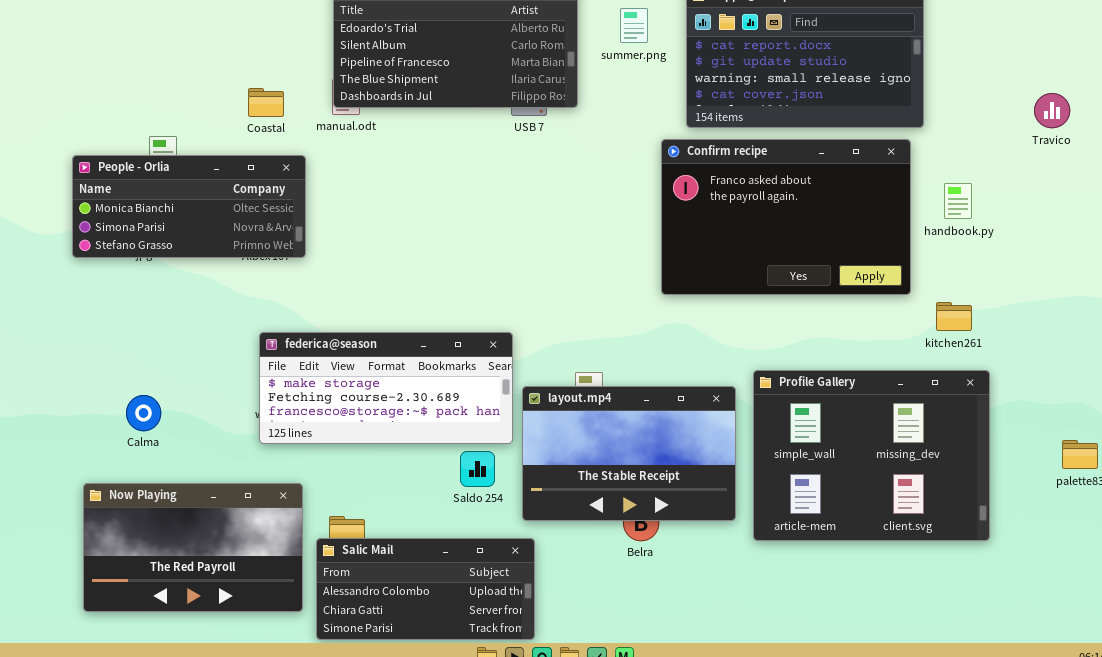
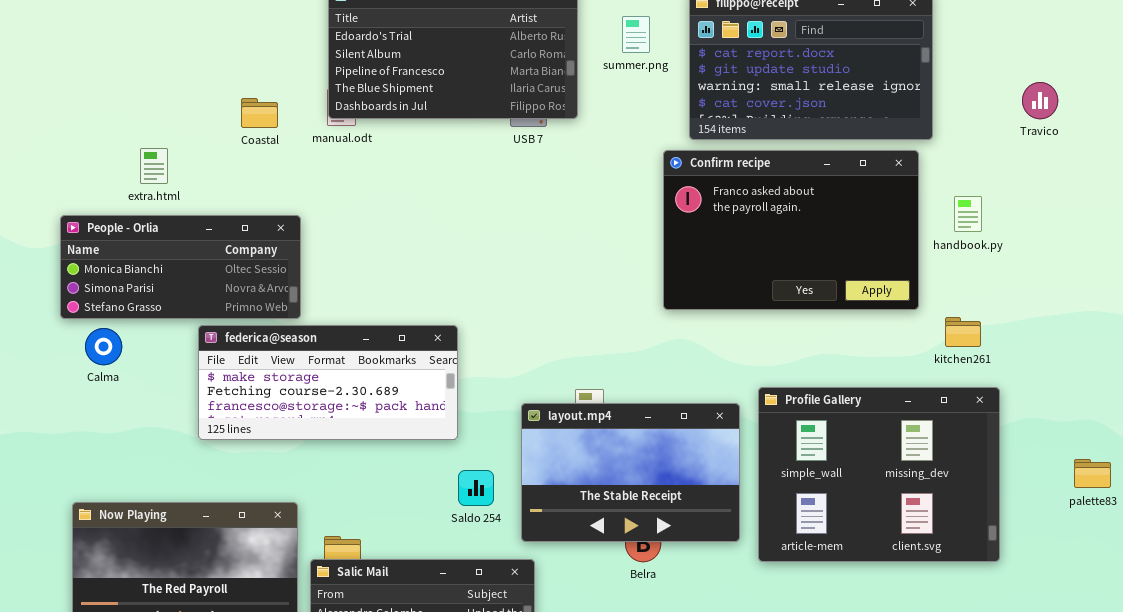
Travico: [1034,93,1070,128] -> [1022,82,1058,119], moved
People - Orlia: [72,155,306,258] -> [60,215,301,319], moved
federica@season: [259,332,513,444] -> [198,325,458,440], moved
Calma: [126,395,161,431] -> [85,328,122,365], moved

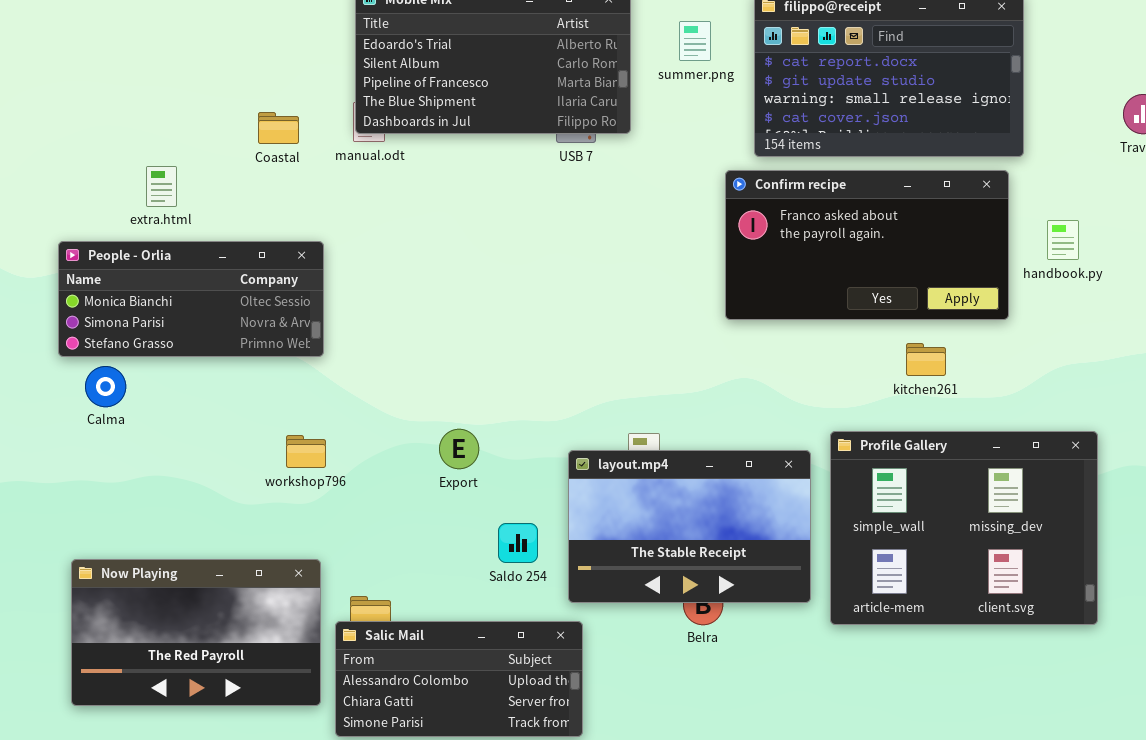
Confirm recipe: [663,150,919,310] -> [725,170,1009,320], resized
kitchen261: [945,317,981,347] -> [906,343,946,376], moved
federica@season: [198,325,458,440] -> none, closed

